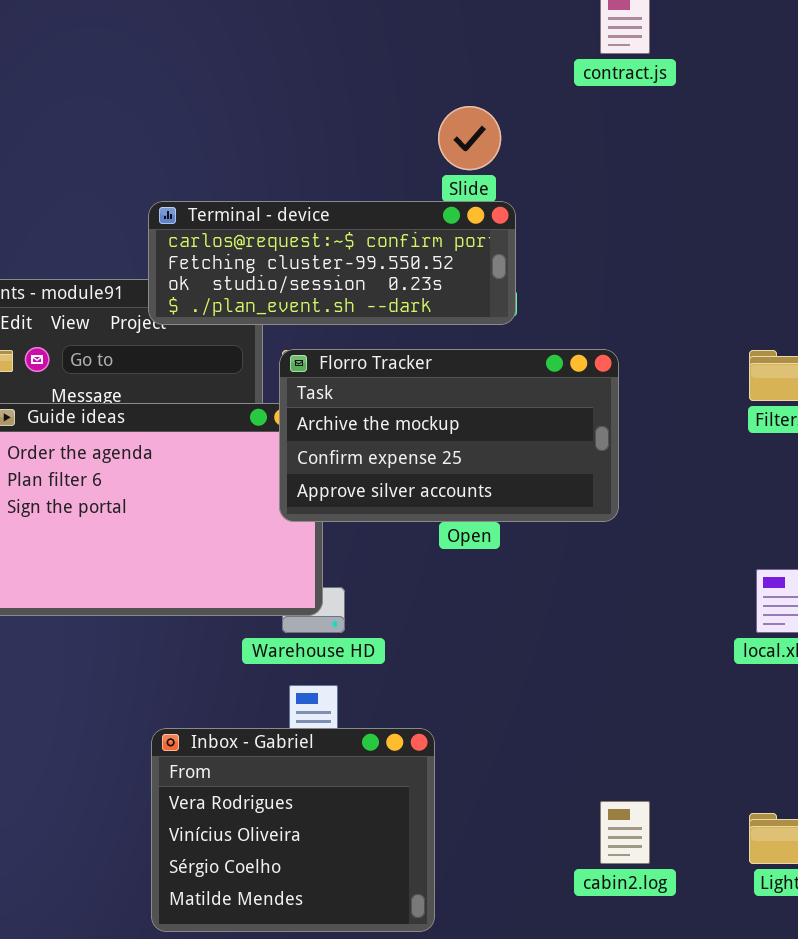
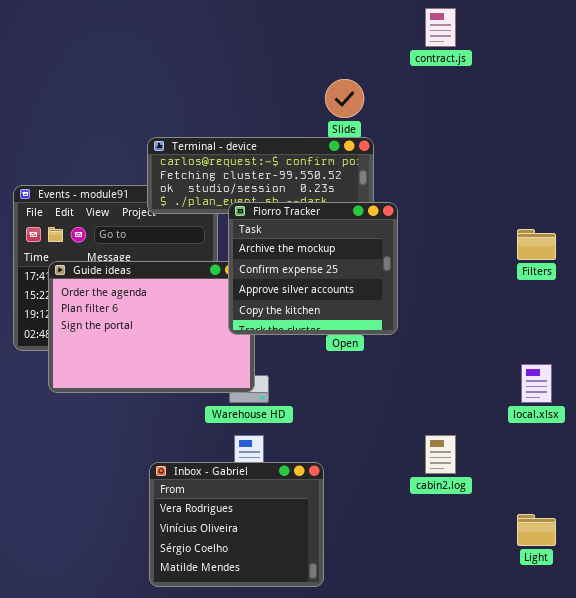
Florro Tracker: [279,349,619,522] -> [228,202,398,335], resized
cabin2.log: [600,801,650,864] -> [425,435,456,474], moved

